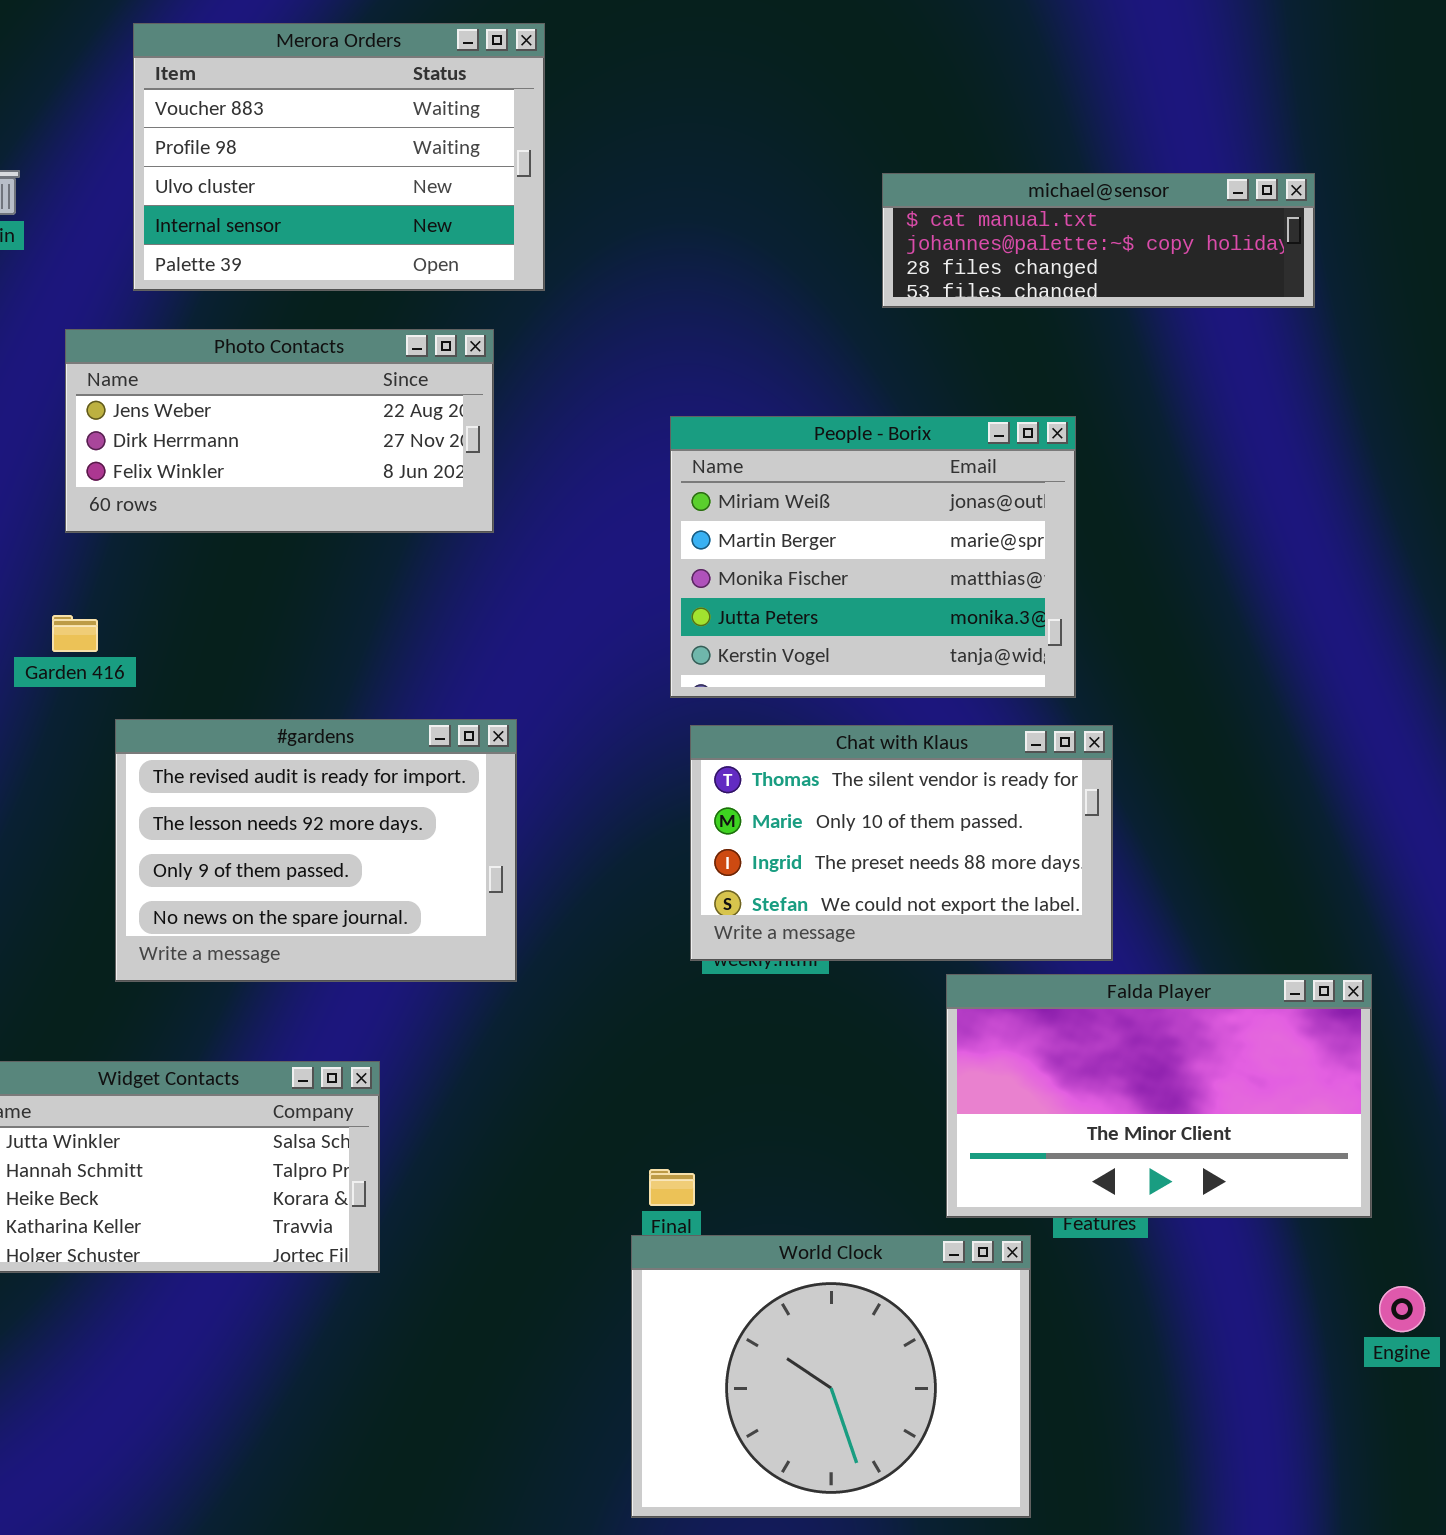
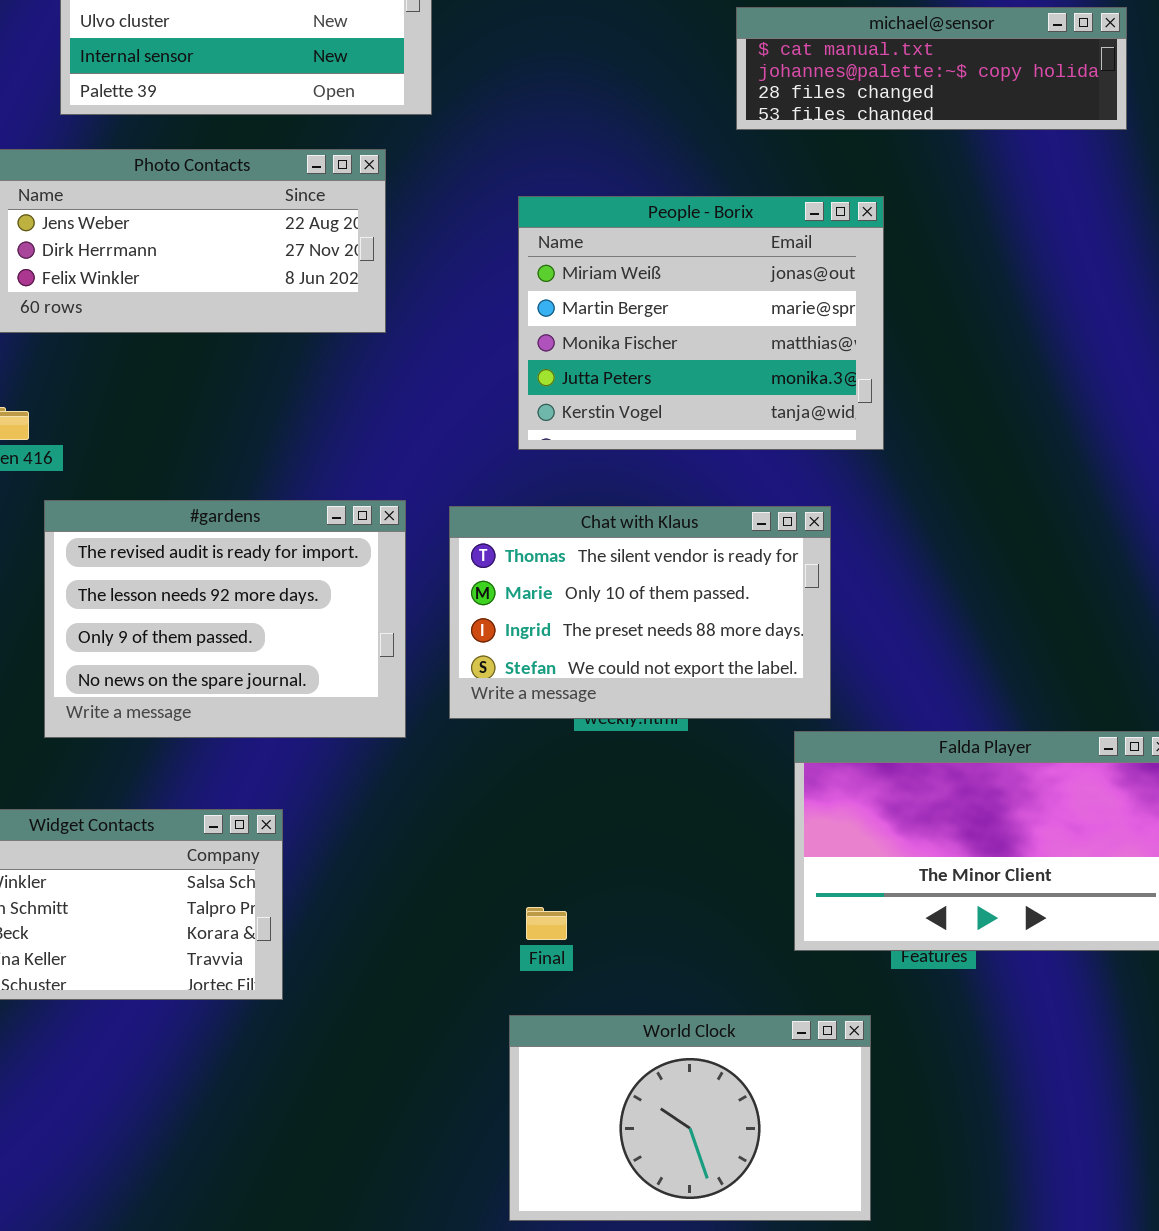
People - Borix: [670,416,1076,698] -> [518,196,884,450], moved
Chat with Klaus: [690,725,1113,961] -> [449,506,831,719], moved
World Clock: [631,1235,1031,1518] -> [509,1015,871,1221], resized

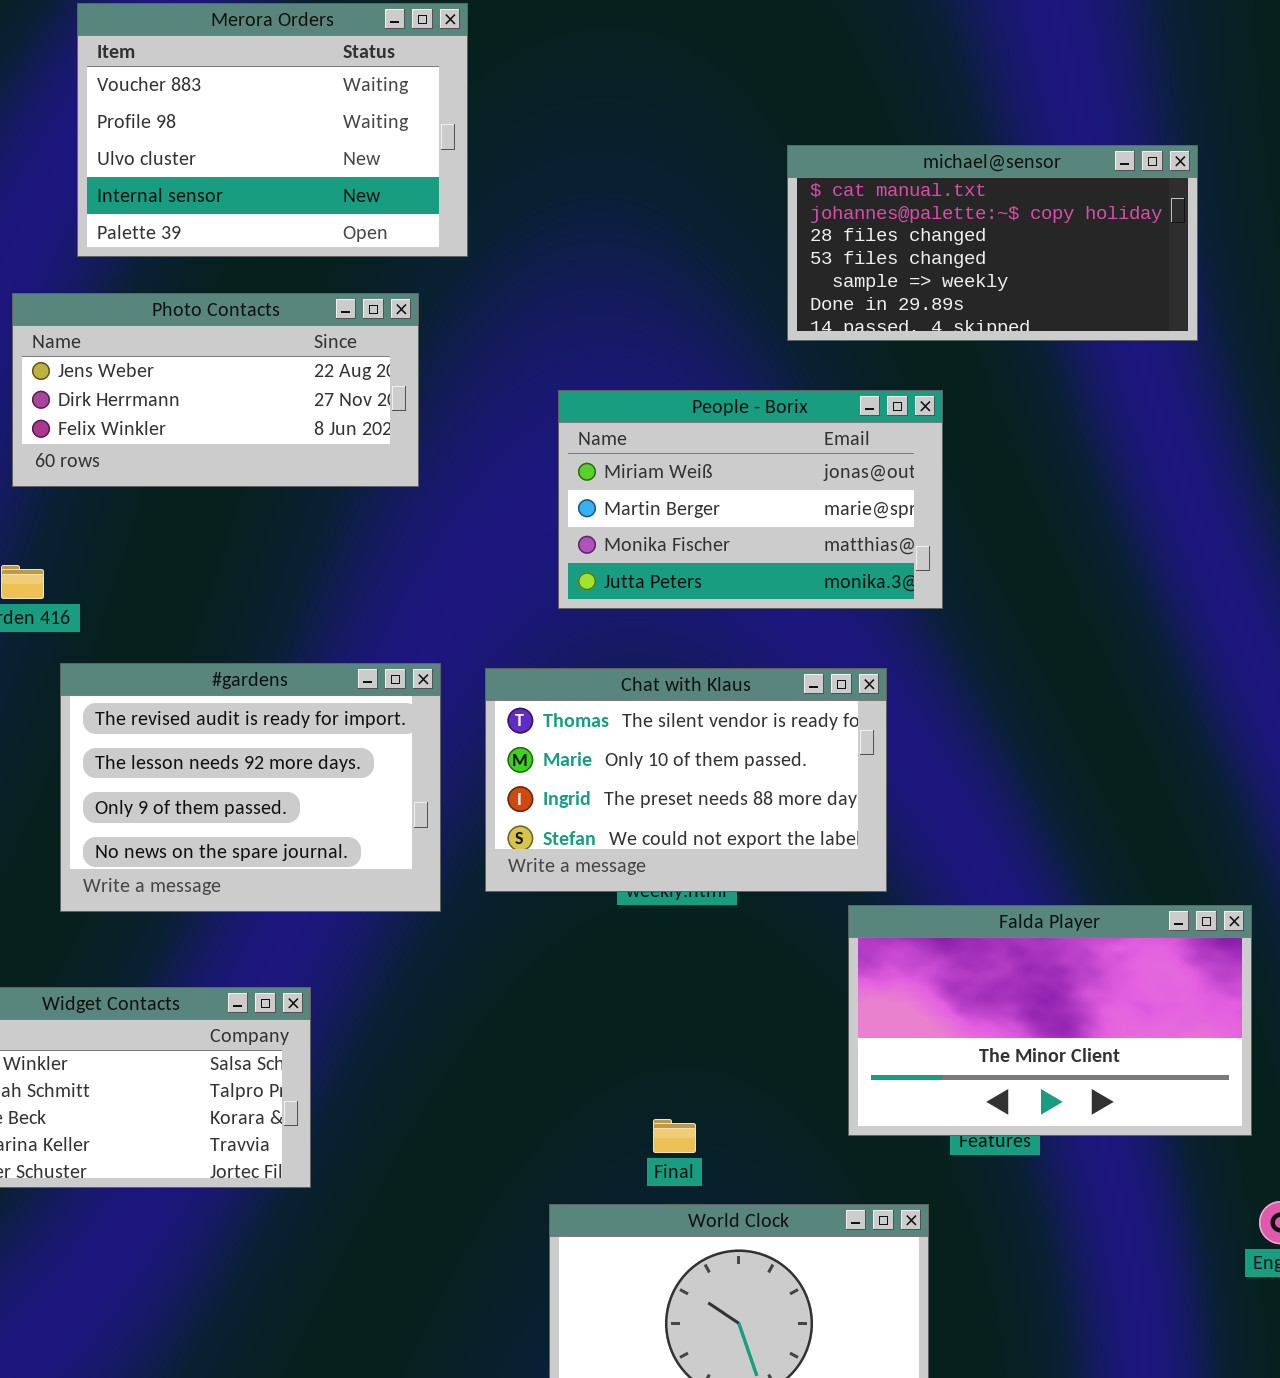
michael@sensor: [736,7,1127,130] -> [787,145,1198,341], resized
People - Borix: [518,196,884,450] -> [558,390,943,609], resized
Final: [526,907,567,940] -> [653,1119,696,1153], moved

